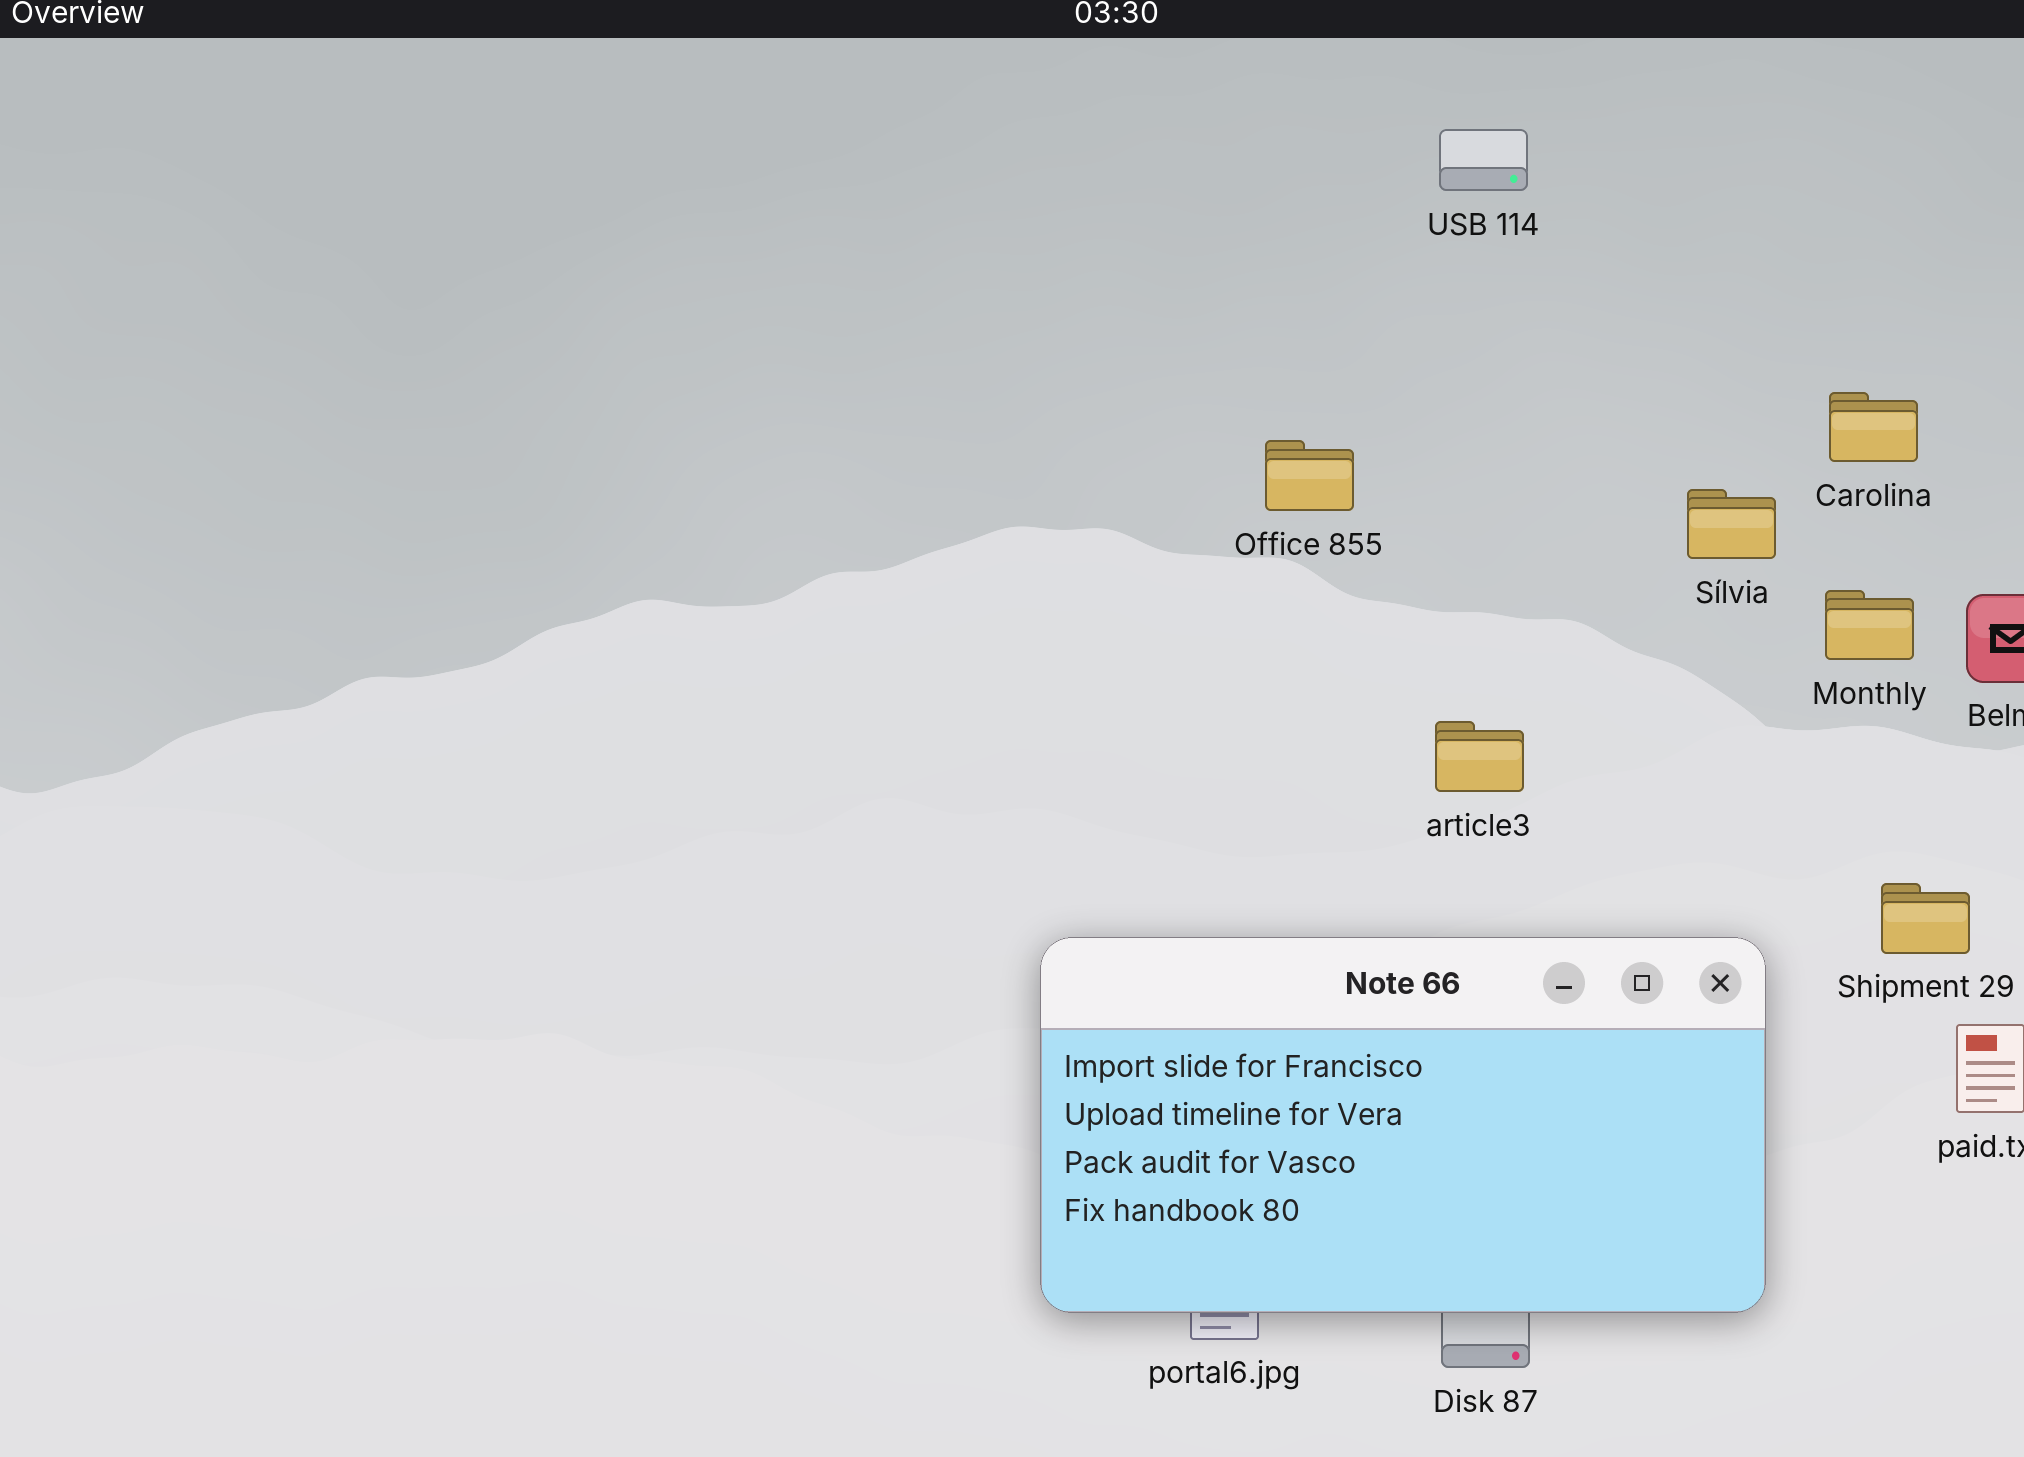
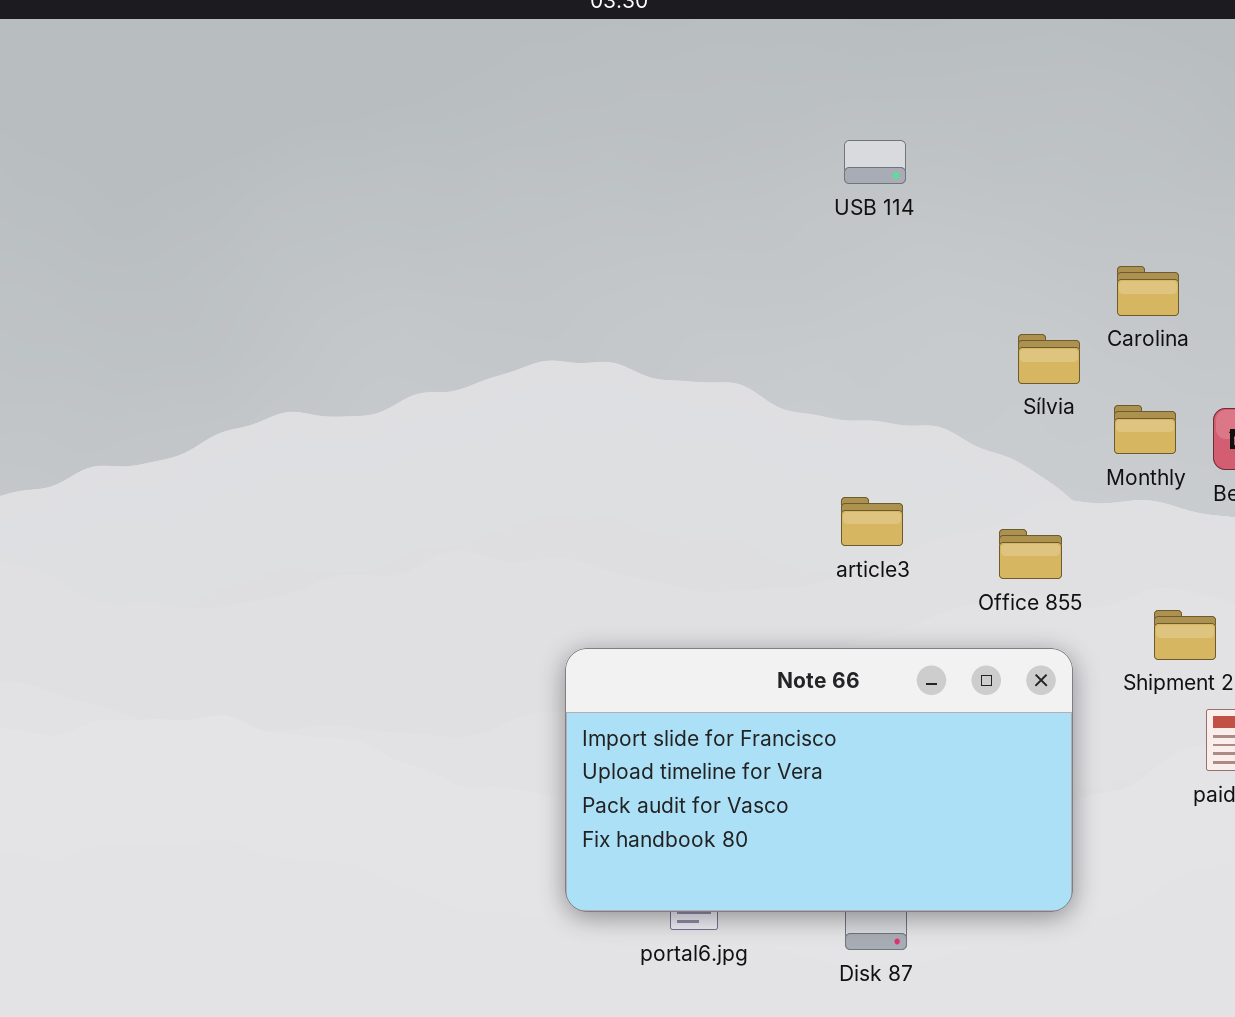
USB 114: [1439,129,1528,191] -> [844,140,906,184], moved
Office 855: [1265,440,1354,511] -> [999,529,1062,579], moved

